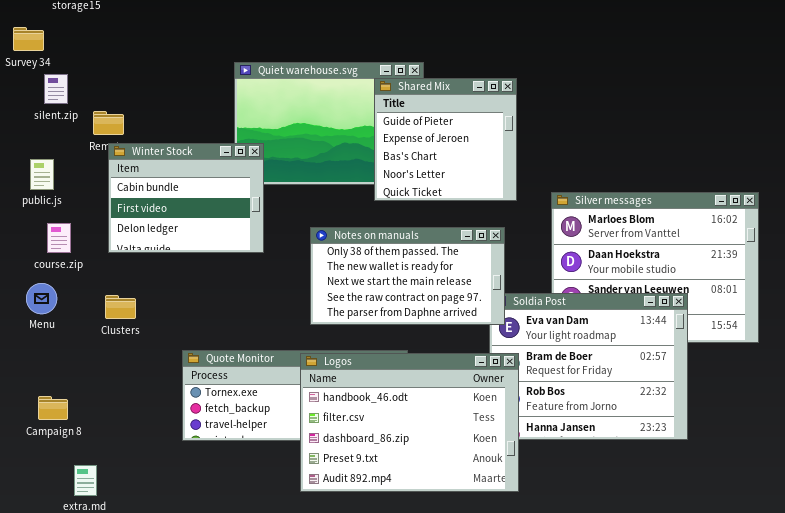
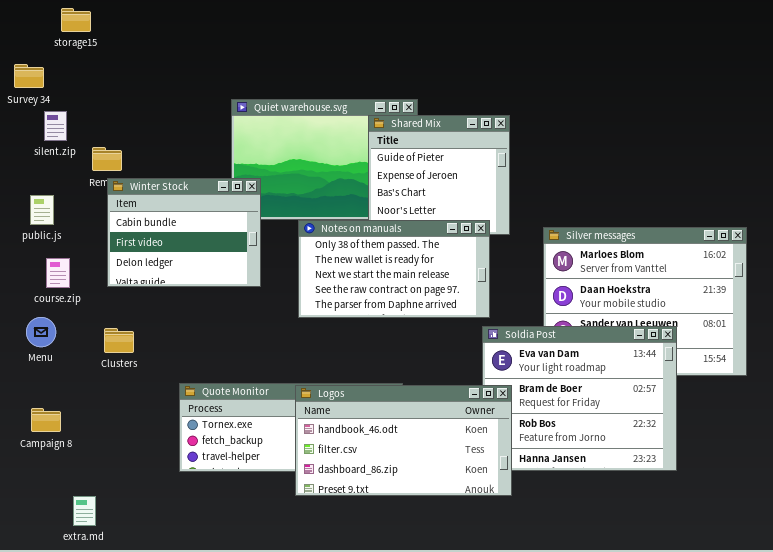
Notes on manuals: [310,227,505,325] -> [298,220,490,318], moved
Logos: [300,353,519,492] -> [295,385,512,496], resized
Campaign 8: [38,396,68,420] -> [31,408,61,432], moved

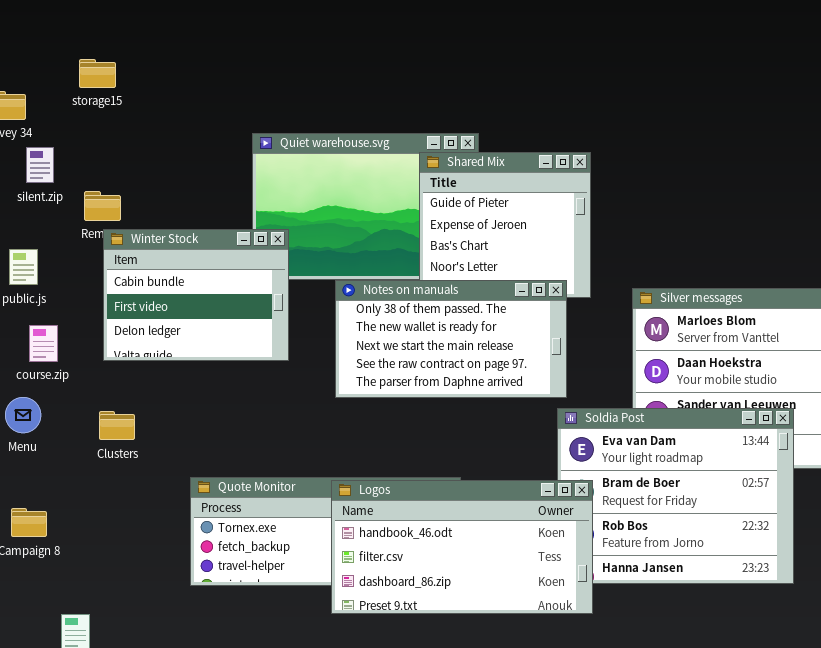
storage15: [61,8,91,32] -> [79,59,116,88], moved

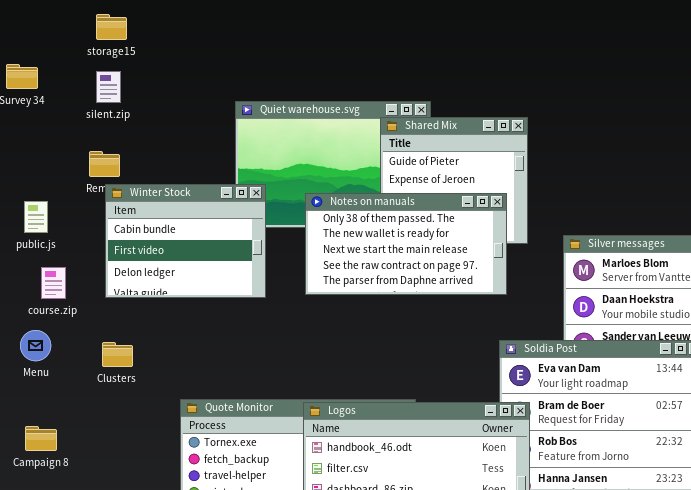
storage15: [79,59,116,88] -> [96,14,127,40], moved
silent.zip: [26,147,54,183] -> [96,71,121,103], moved
Notes on manuals: [335,280,567,398] -> [305,193,507,295], moved

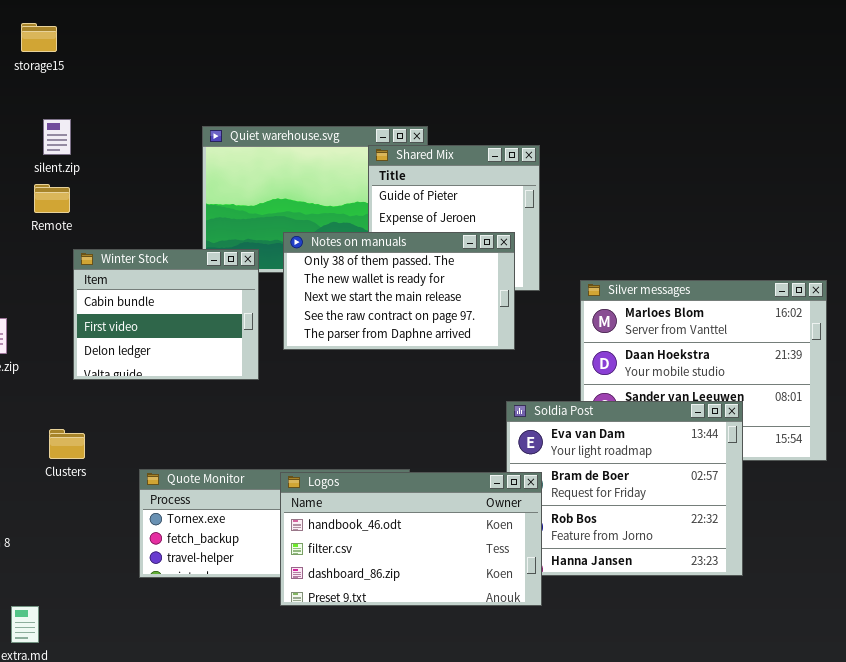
storage15: [96,14,127,40] -> [21,23,57,52], moved
silent.zip: [96,71,121,103] -> [43,119,71,155], moved
Winter Stock: [105,184,266,298] -> [73,249,259,380], moved
Clusters: [102,342,133,367] -> [49,429,85,459], moved

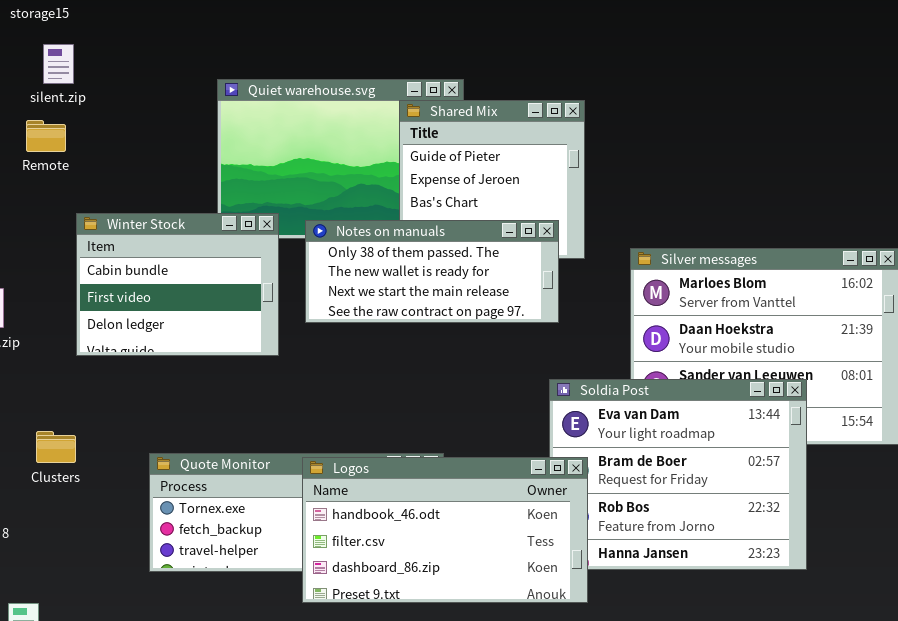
silent.zip: [43,119,71,155] -> [43,44,74,84], moved
Remote: [34,184,70,213] -> [26,120,66,152], moved
Notes on manuals: [283,232,515,350] -> [305,220,559,323], resized
Clusters: [49,429,85,459] -> [36,431,76,463], moved

